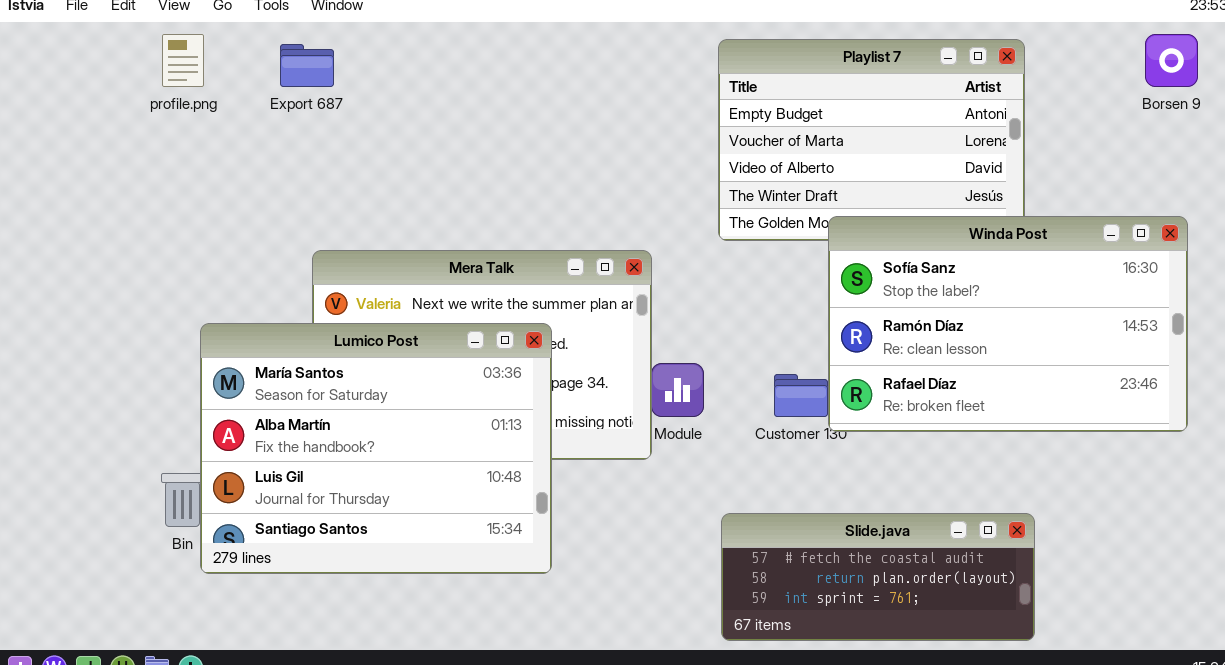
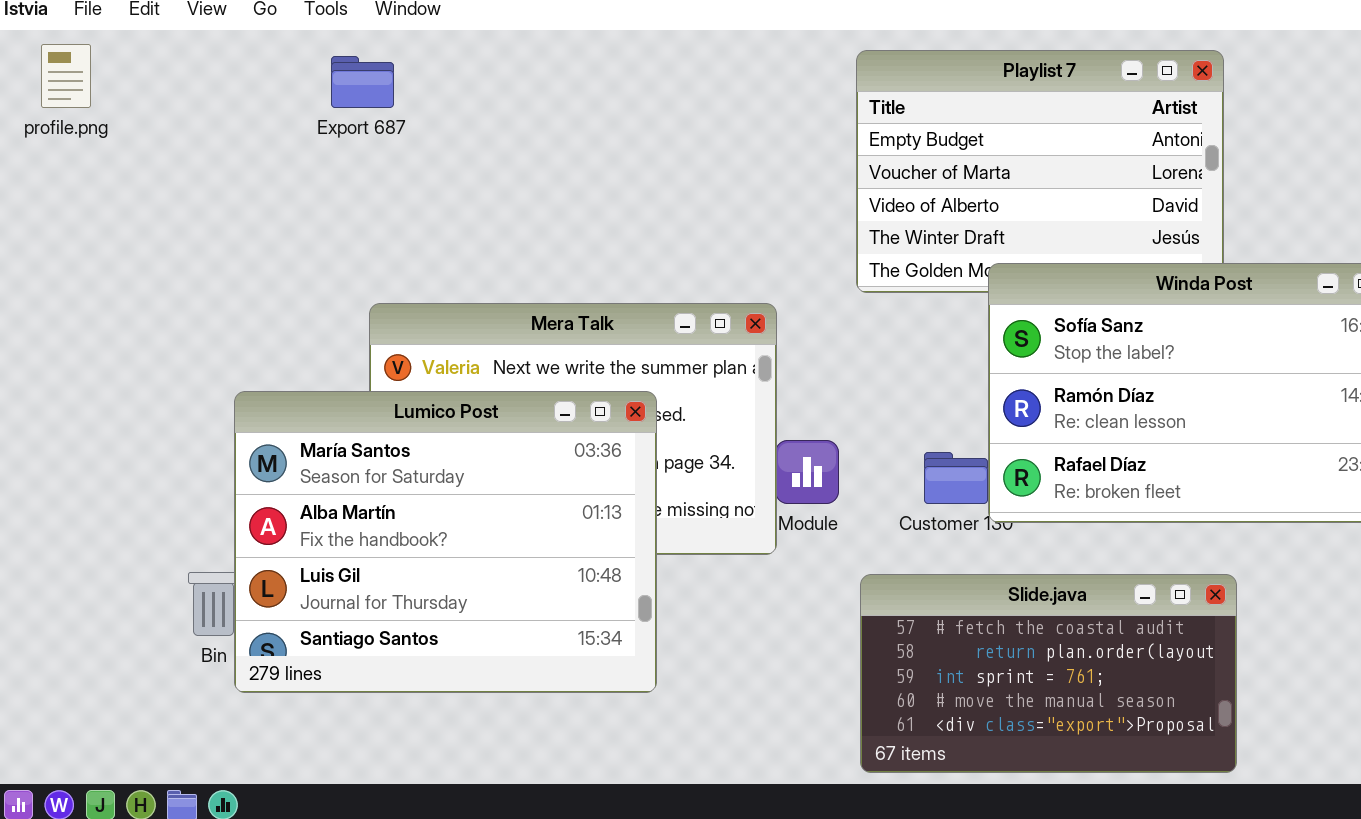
profile.png: [162,34,204,87] -> [41,44,91,108], moved
Slide.java: [721,513,1035,641] -> [860,574,1237,773], resized

